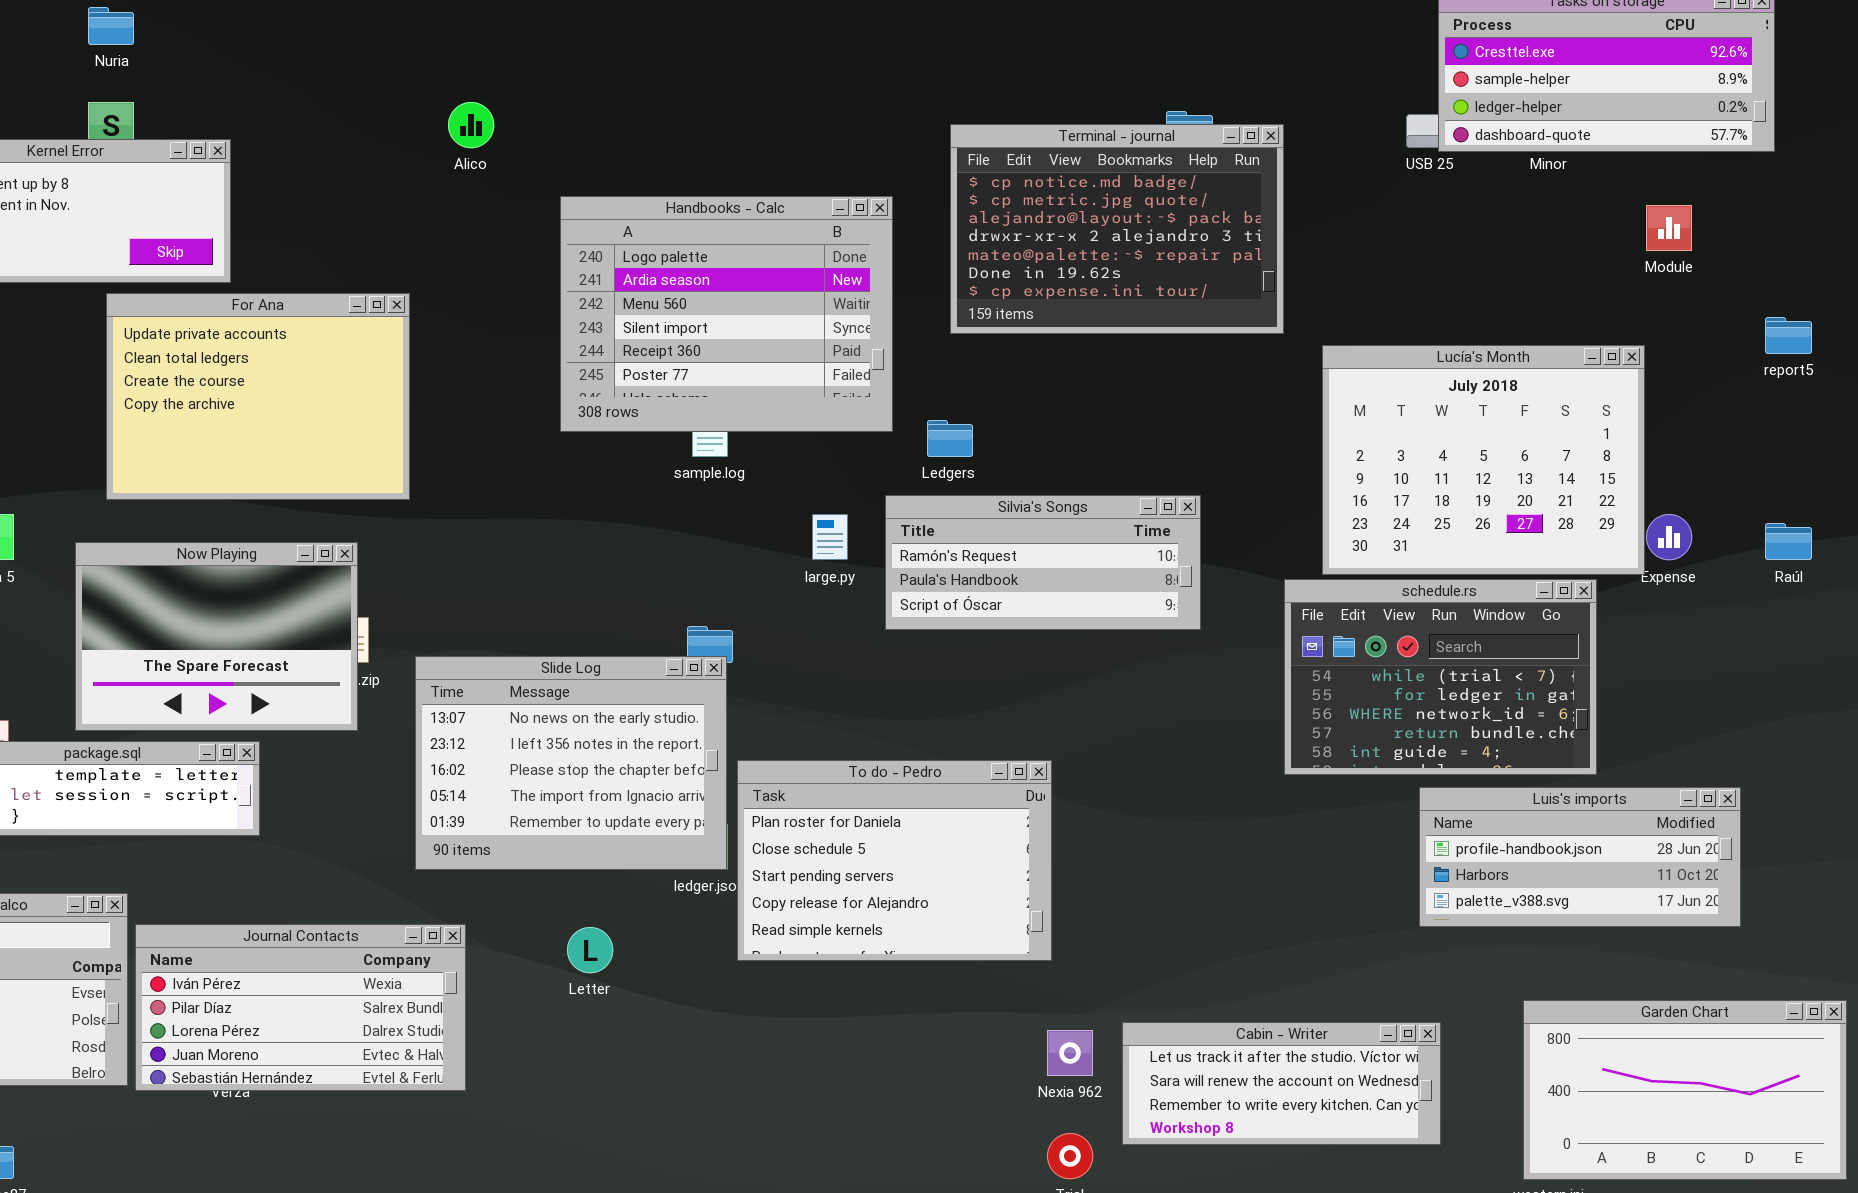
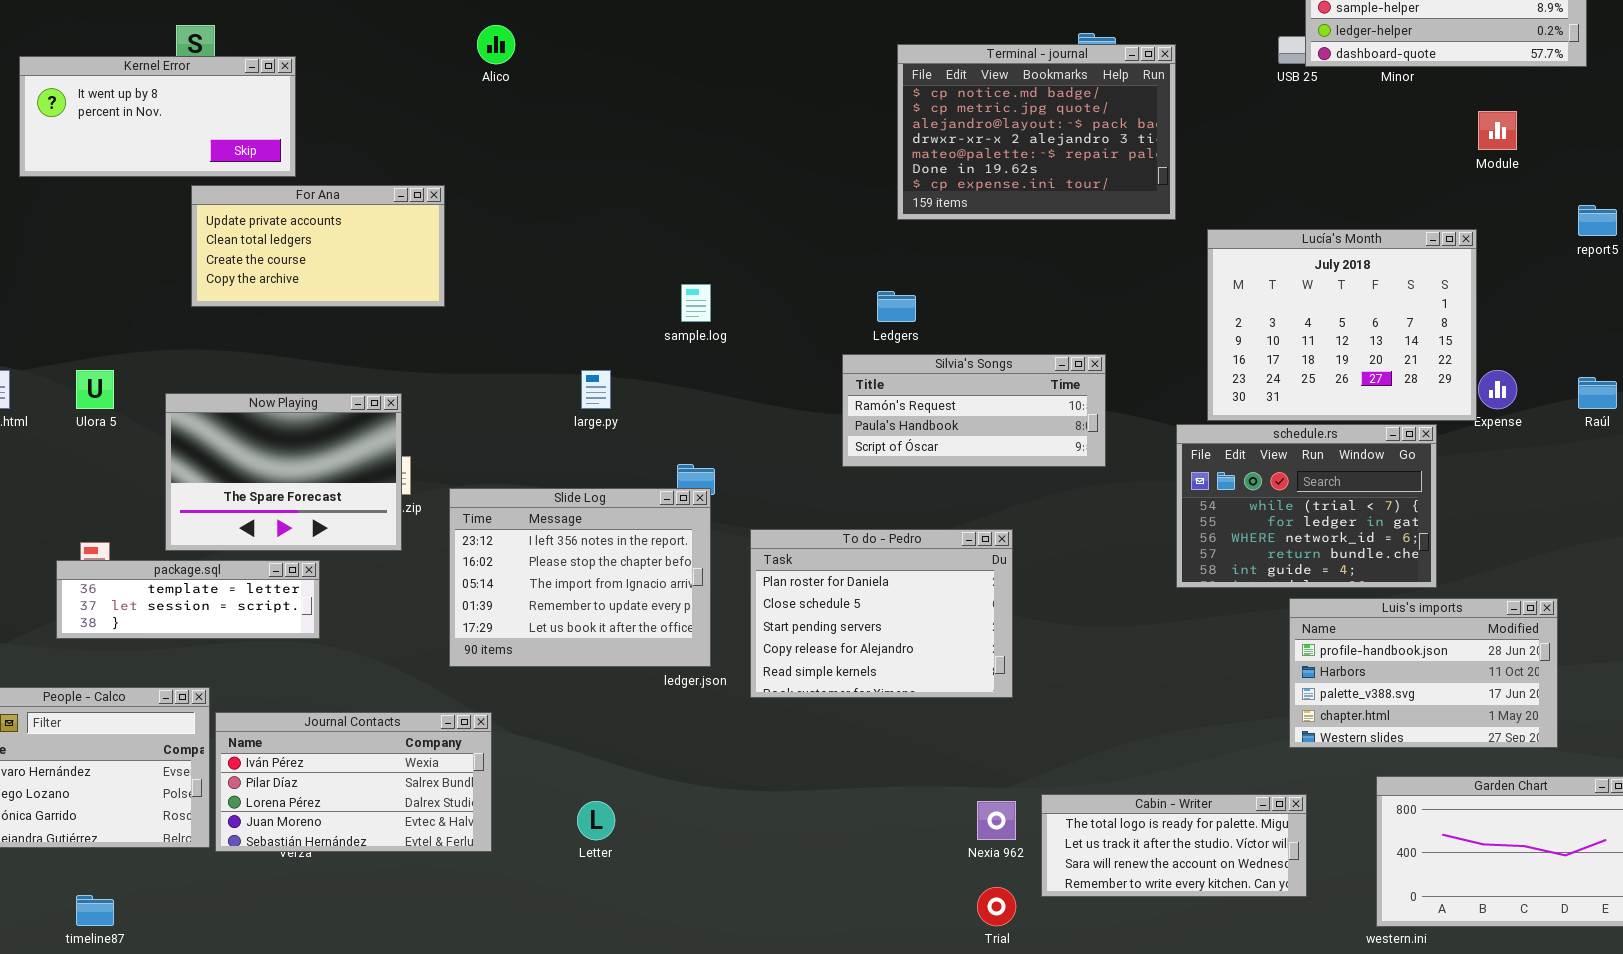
Handbooks - Calc: [560,196,893,432] -> none, closed
For Ana: [106,293,410,500] -> [191,185,445,307], resized
large.py: [812,514,848,560] -> [581,370,611,409], moved
Slide Log: [415,656,727,870] -> [449,488,711,667], scrolled down 1 row
To do - Pedro: [737,760,1052,961] -> [750,529,1013,698], moved
Luis's imports: [1419,787,1741,927] -> [1289,598,1558,748], resized
Letter: [567,927,613,973] -> [577,801,615,840], moved
Cabin - Writer: [1122,1022,1441,1145] -> [1041,794,1307,897], scrolled up 1 row

